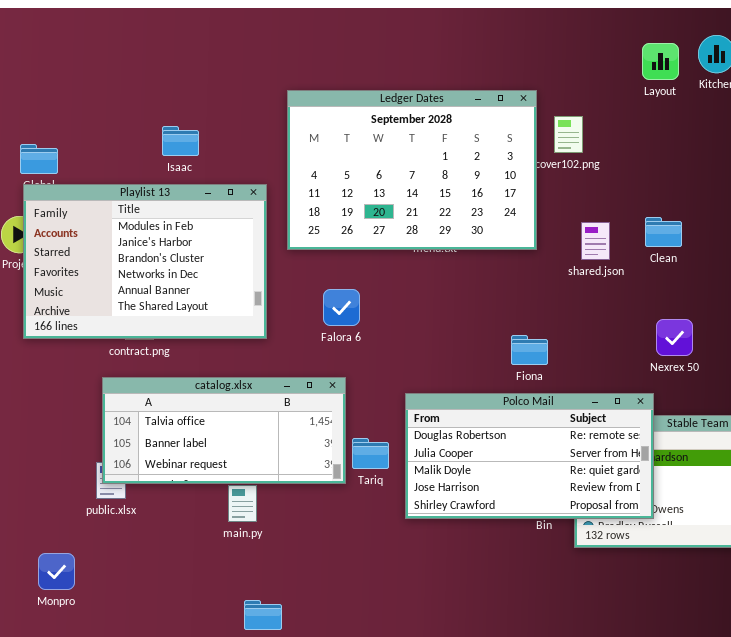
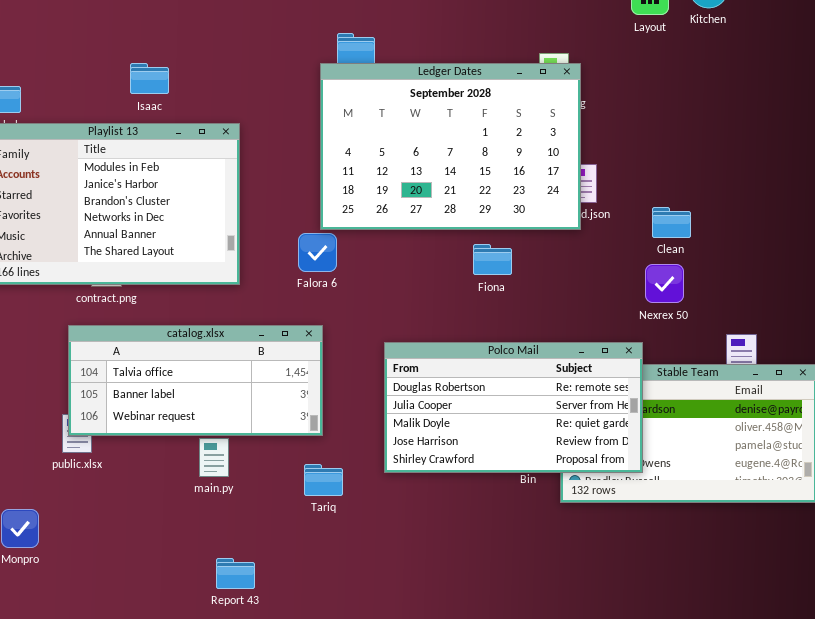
Ledger Dates: [287,90,537,250] -> [320,63,581,230], moved
Clean: [645,217,682,247] -> [652,207,691,238], moved
Fiona: [511,335,548,365] -> [473,244,512,275], moved
Tariq: [352,438,389,469] -> [304,464,343,496], moved

